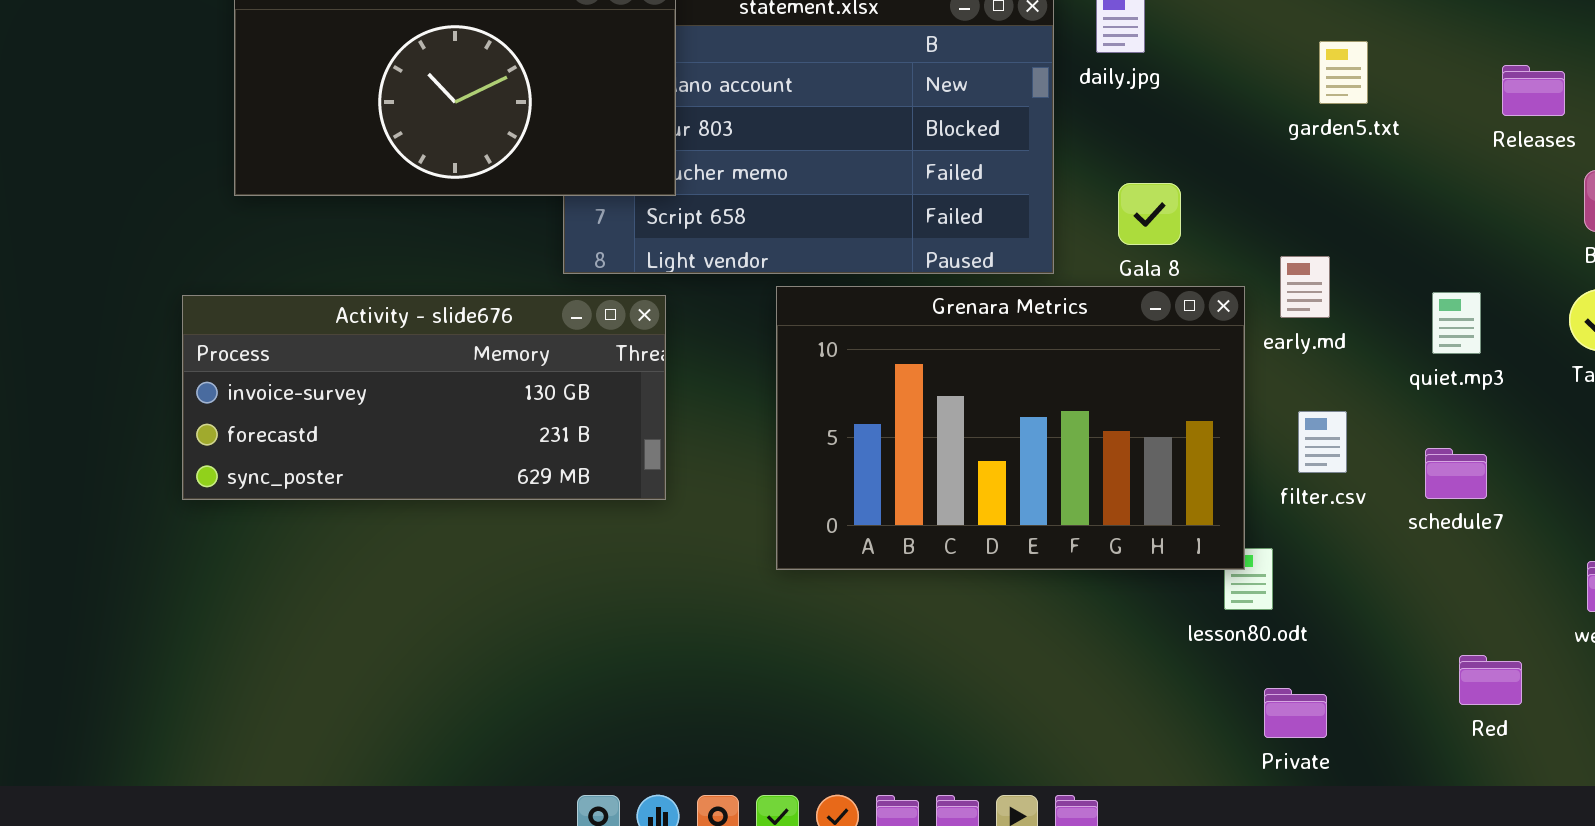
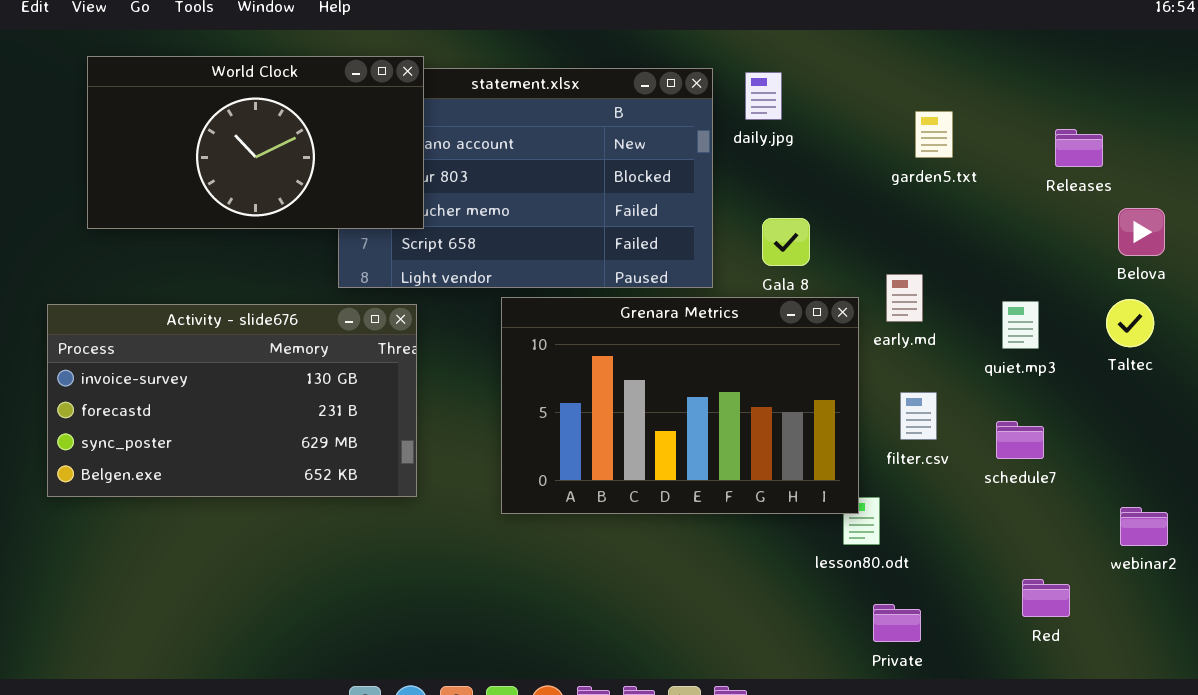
Activity - slide676: [182,295,666,500] -> [47,304,417,497], resized

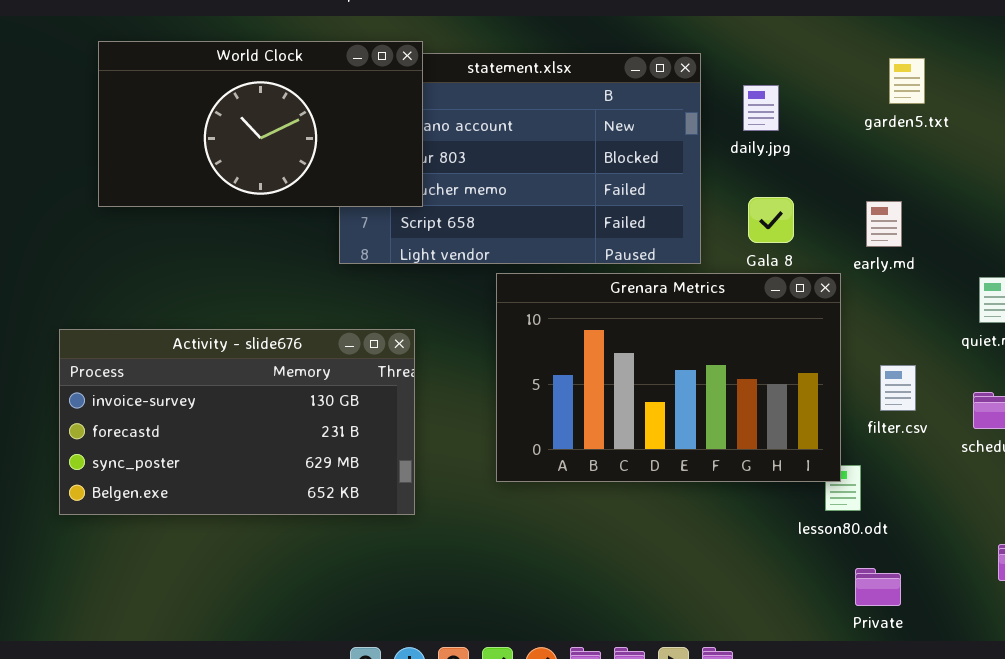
daily.jpg: [745,72,782,120] -> [743,85,779,131], moved
garden5.txt: [915,111,953,158] -> [889,58,925,104], moved
early.md: [886,274,923,322] -> [866,201,902,247], moved
Activity - slide676: [47,304,417,497] -> [59,329,415,515], moved

